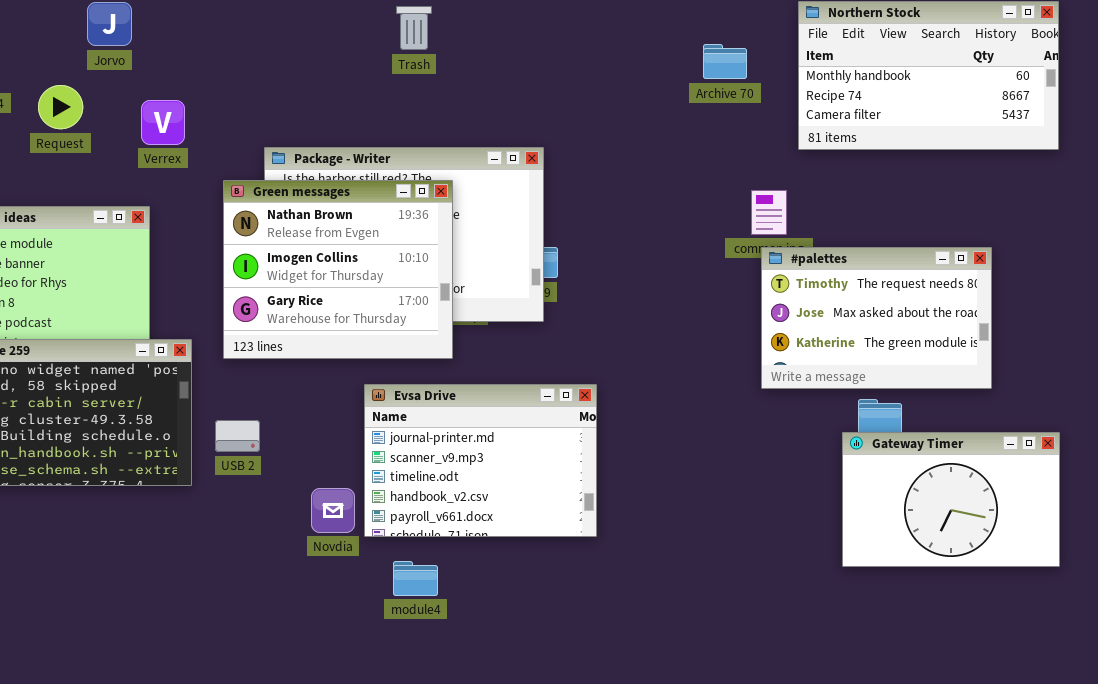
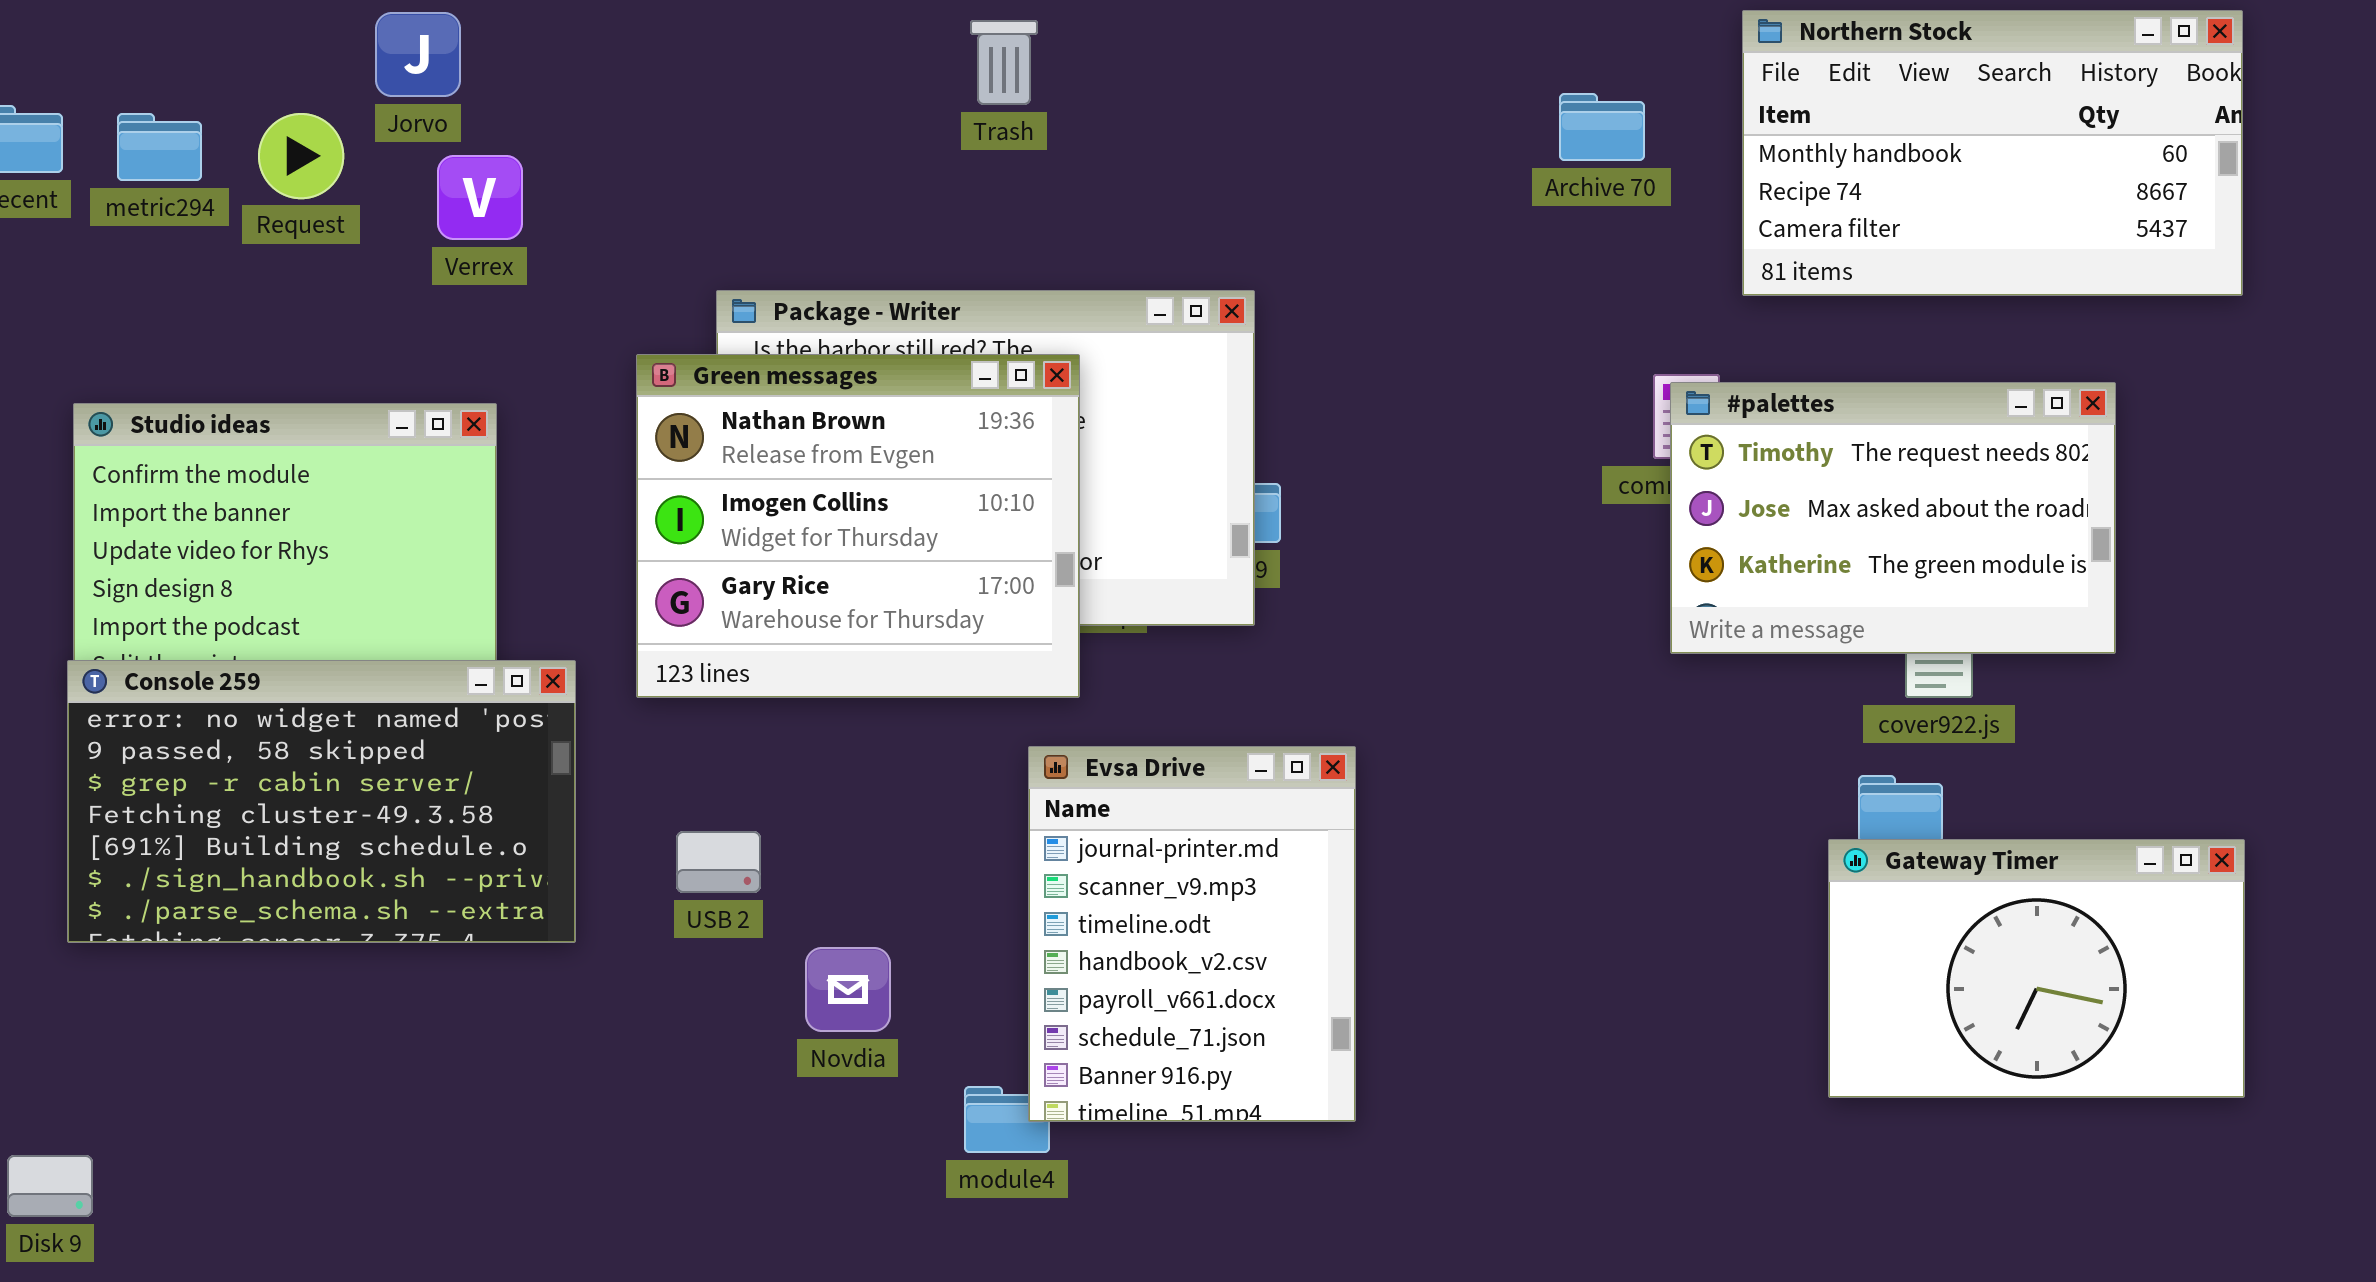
Request: [38,85,83,129] -> [258,113,344,199], moved
Verrex: [141,100,185,145] -> [437,155,523,240], moved
#palettes: [761,247,992,389] -> [1670,382,2116,654], moved
Evsa Drive: [364,384,597,537] -> [1028,746,1356,1122], resized
USB 2: [215,420,260,452] -> [676,831,761,893], moved

